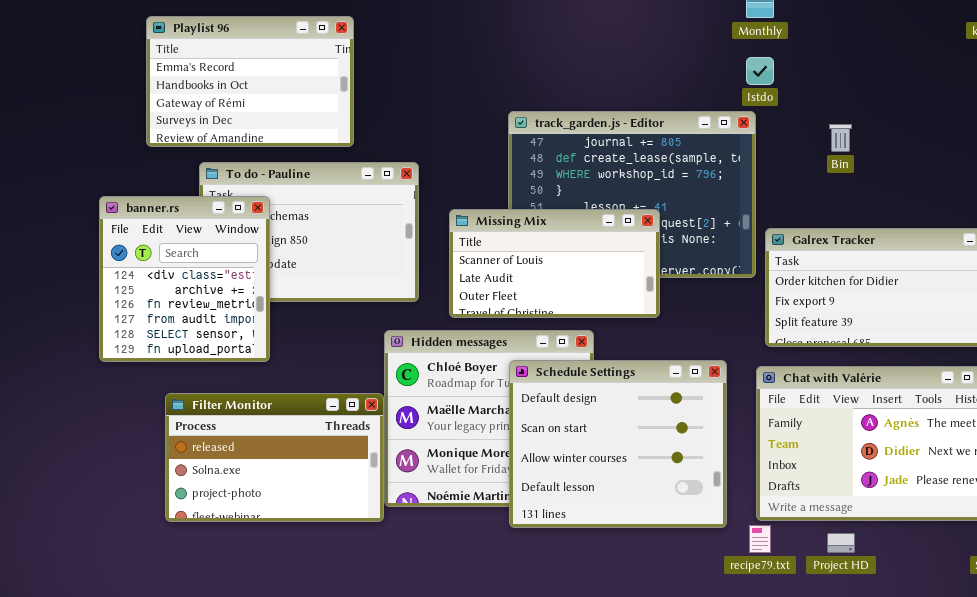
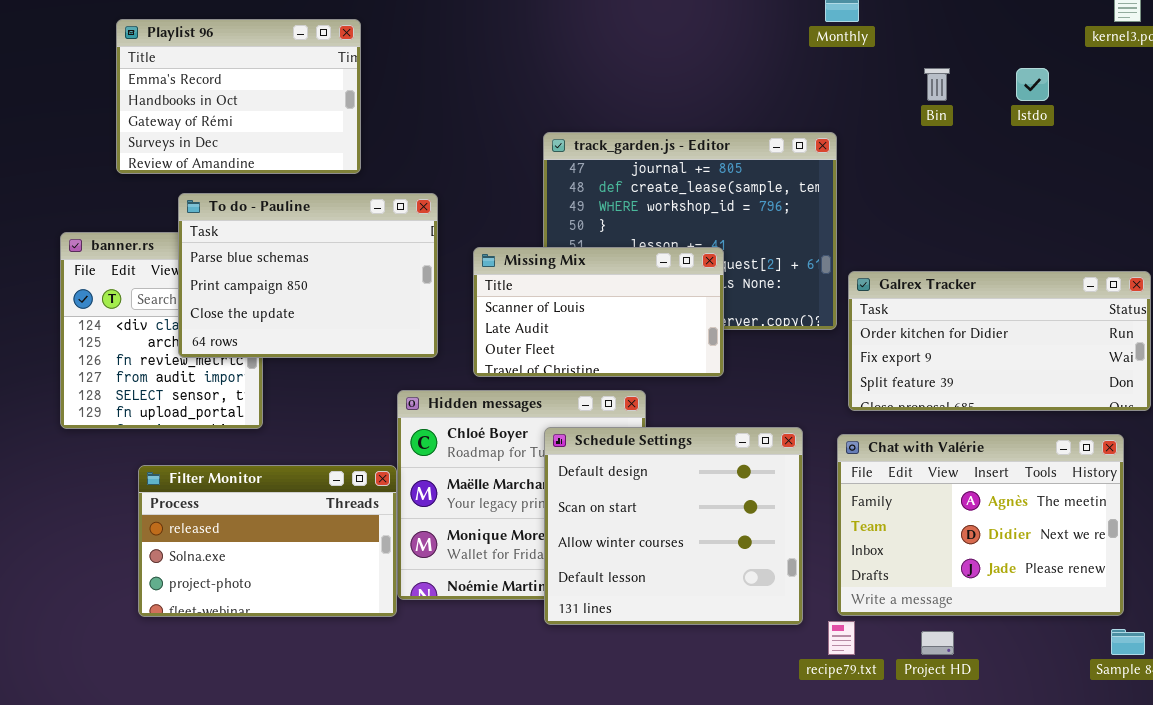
Istdo: [746,57,774,85] -> [1016,68,1049,101], moved
Bin: [829,124,852,152] -> [924,68,950,101], moved
To do - Pauline: [199,162,419,302] -> [178,193,438,358], raised

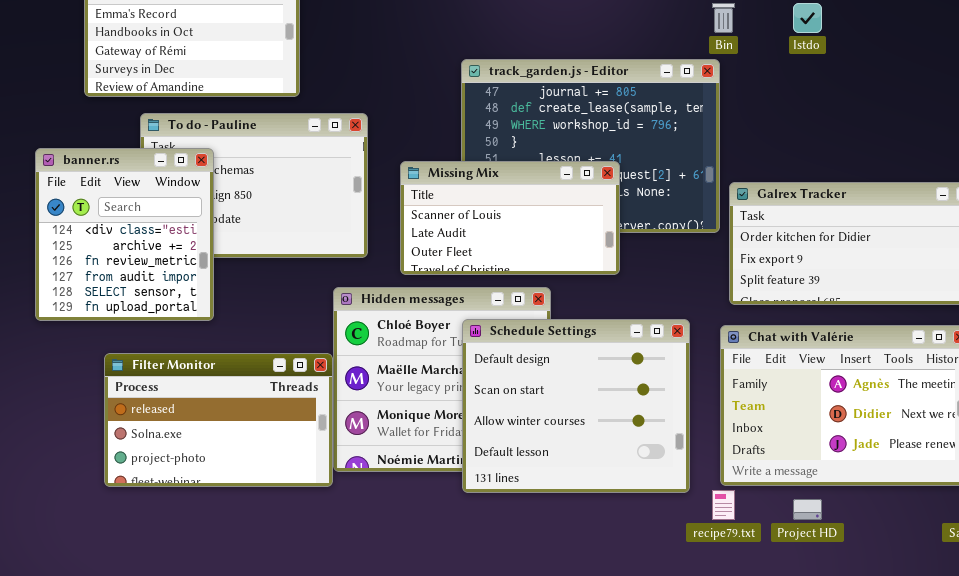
Bin: [924,68,950,101] -> [712,3,735,33], moved
Istdo: [1016,68,1049,101] -> [793,3,822,33], moved
banner.rs: [60,232,263,429] -> [35,148,214,321], raised

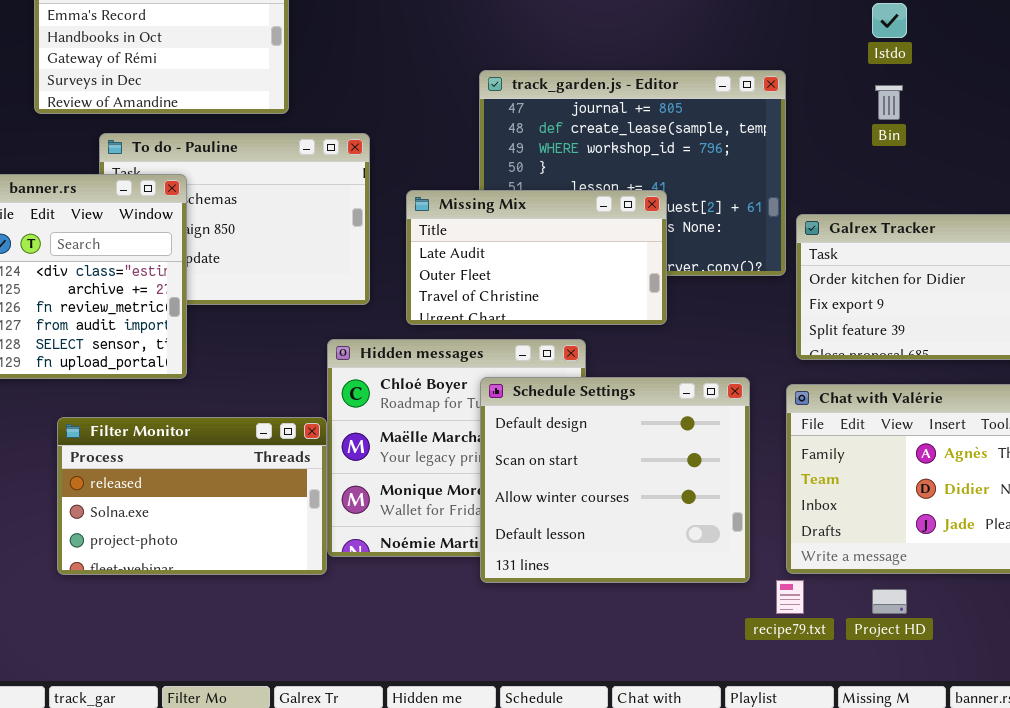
Bin: [712,3,735,33] -> [875,85,903,120], moved
Missing Mix: [400,161,620,275] -> [406,190,667,325], scrolled down 1 row

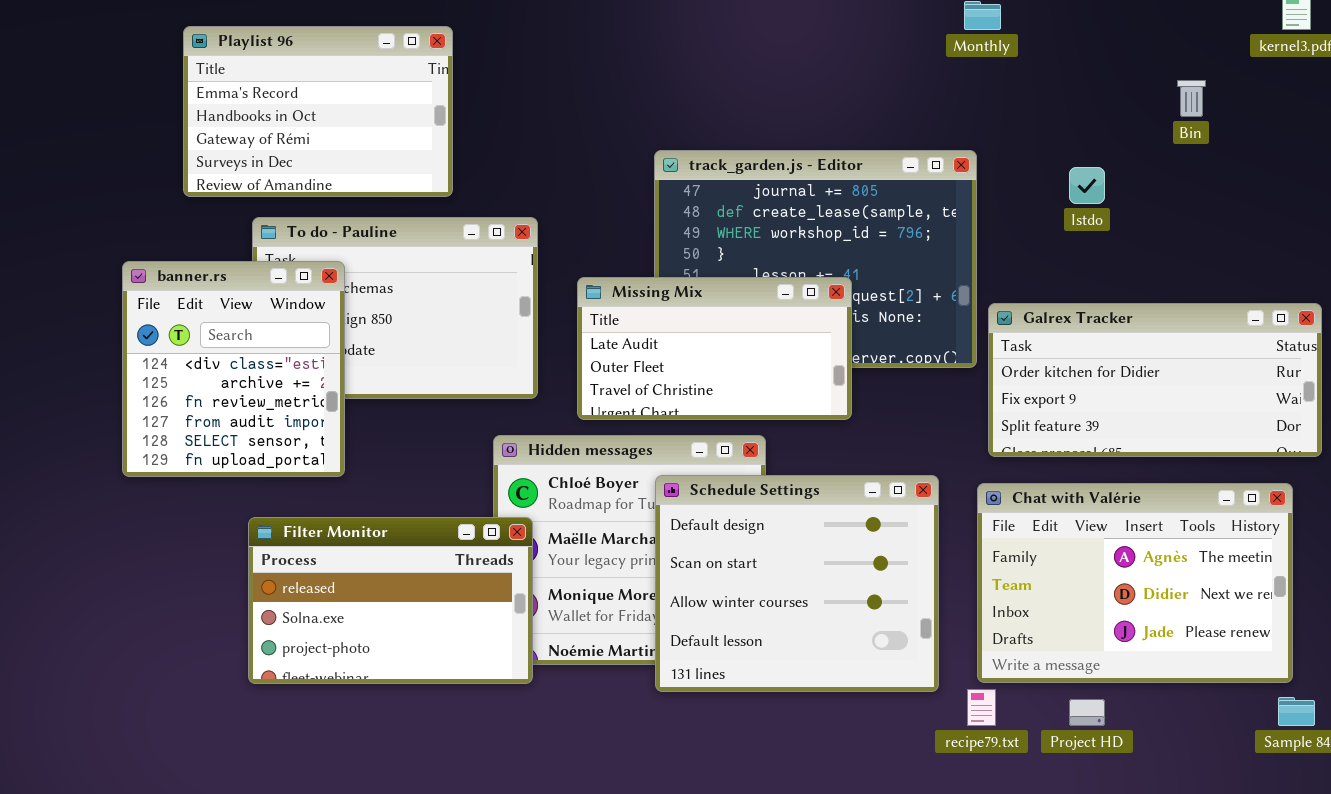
Istdo: [872,3,907,38] -> [1069,167,1105,204], moved
Bin: [875,85,903,120] -> [1177,80,1206,117], moved
Filter Monitor: [57,417,327,575] -> [248,517,533,684], moved

